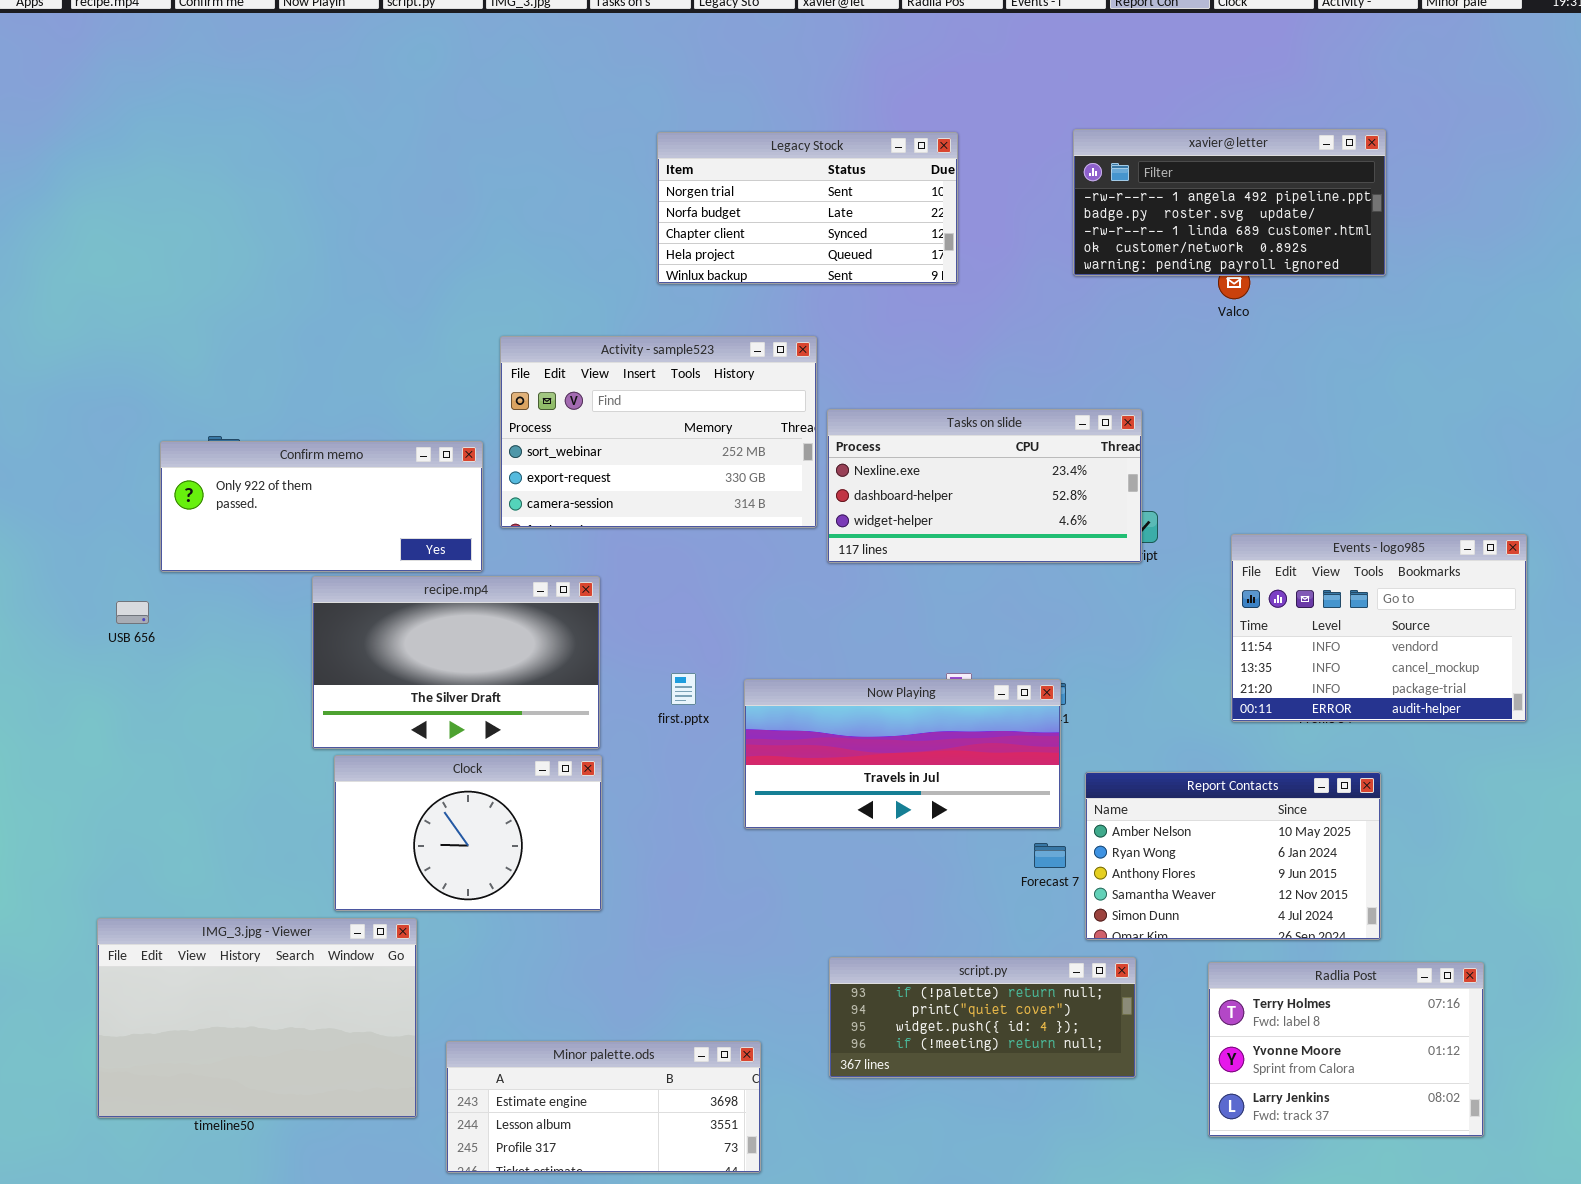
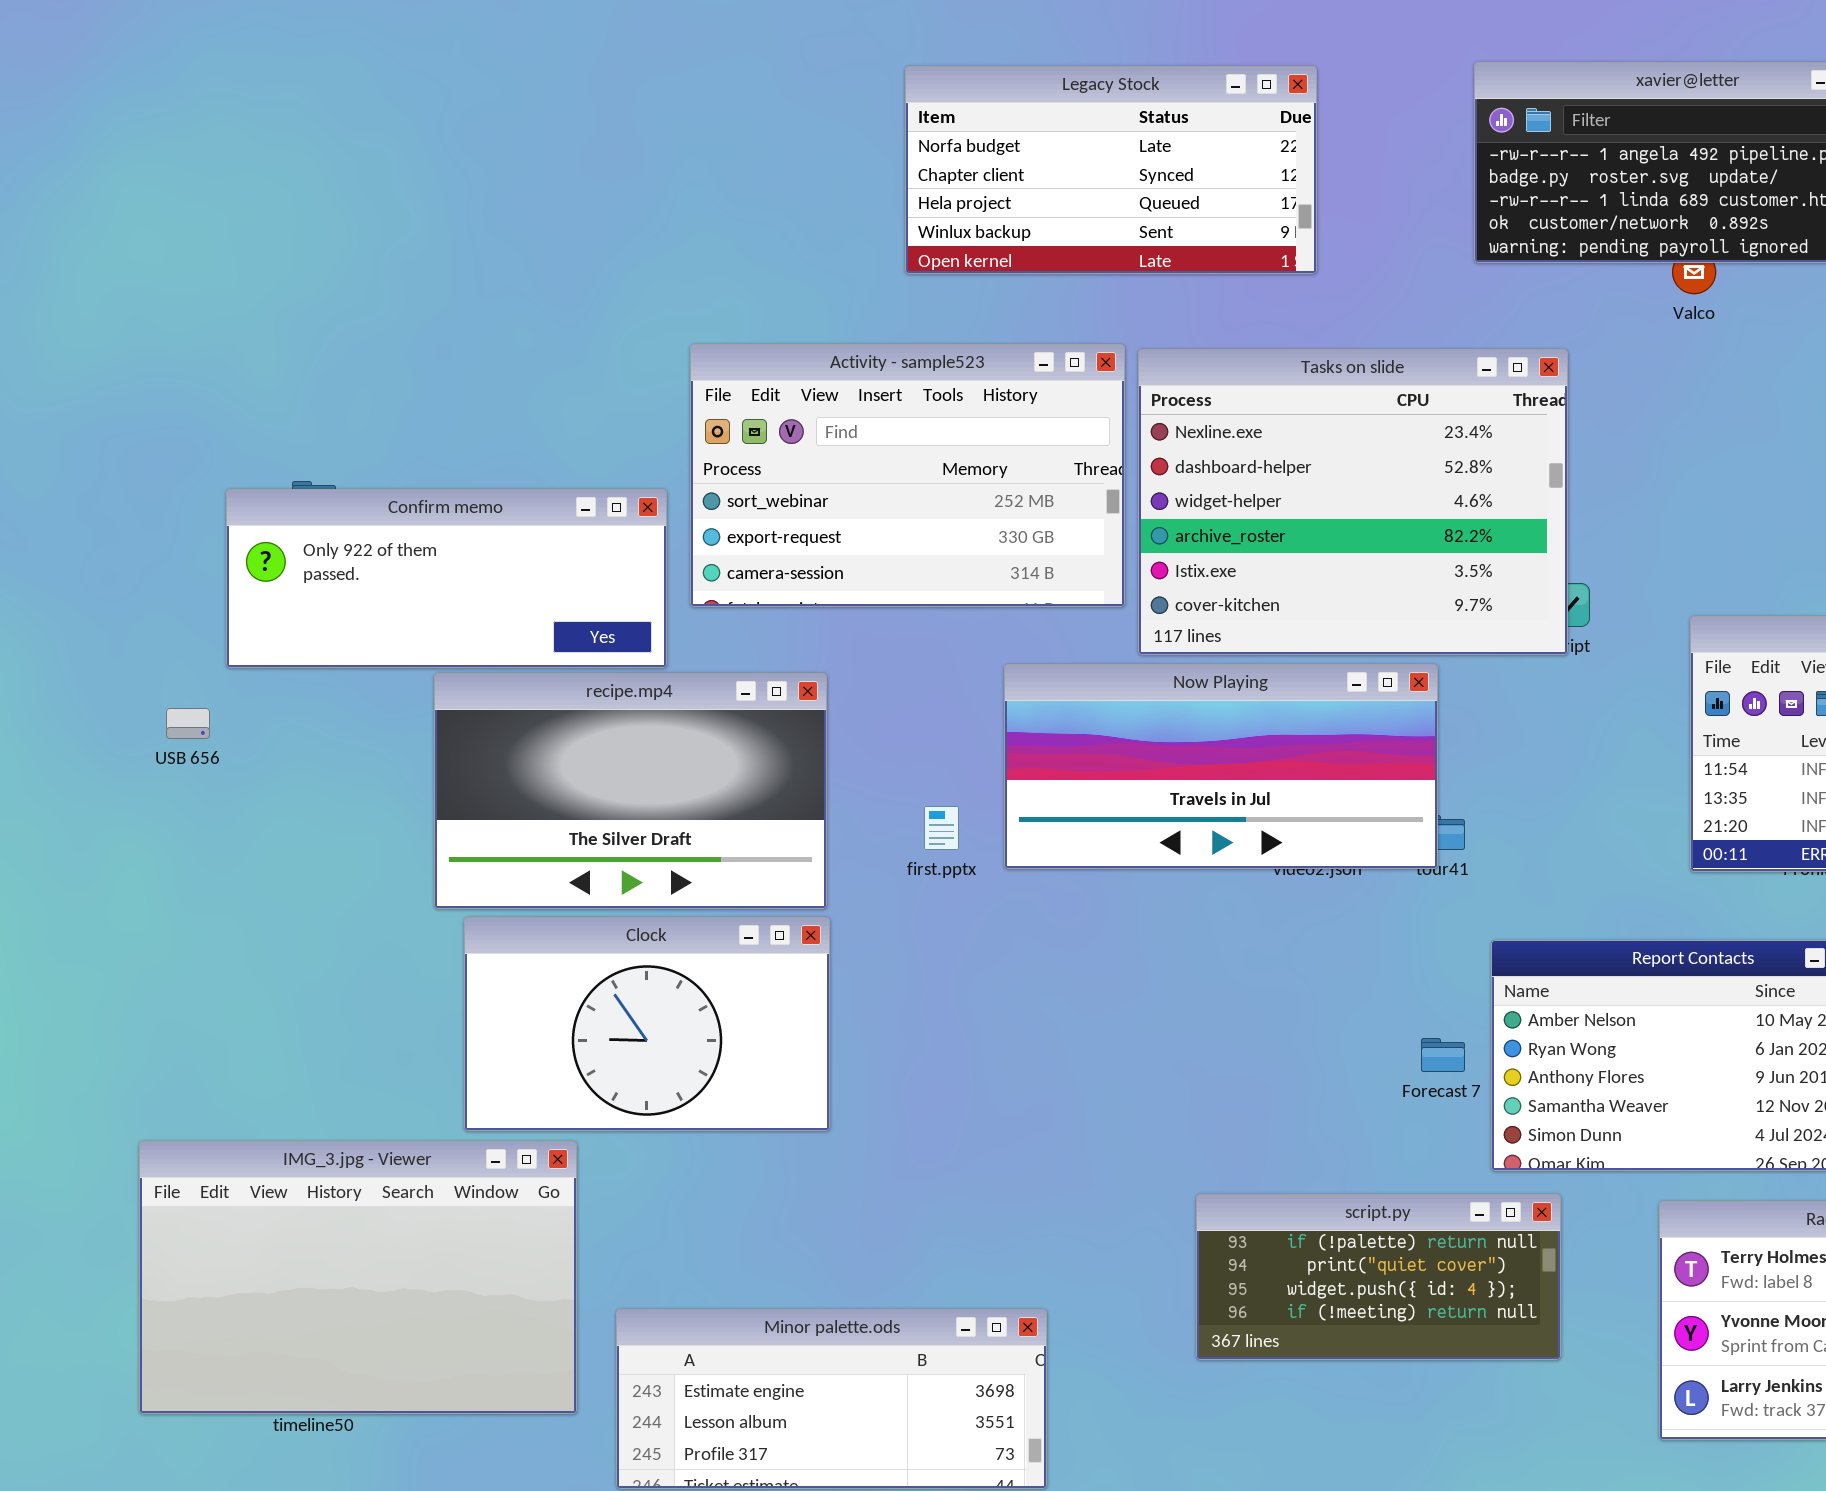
Legacy Stock: [657,132,958,284] -> [905,66,1317,274], scrolled down 1 row
Tasks on slide: [827,409,1142,563] -> [1138,349,1568,655], resized
Now Playing: [744,679,1061,829] -> [1004,664,1438,869], moved
script.py: [829,957,1136,1078] -> [1196,1194,1561,1360], resized

